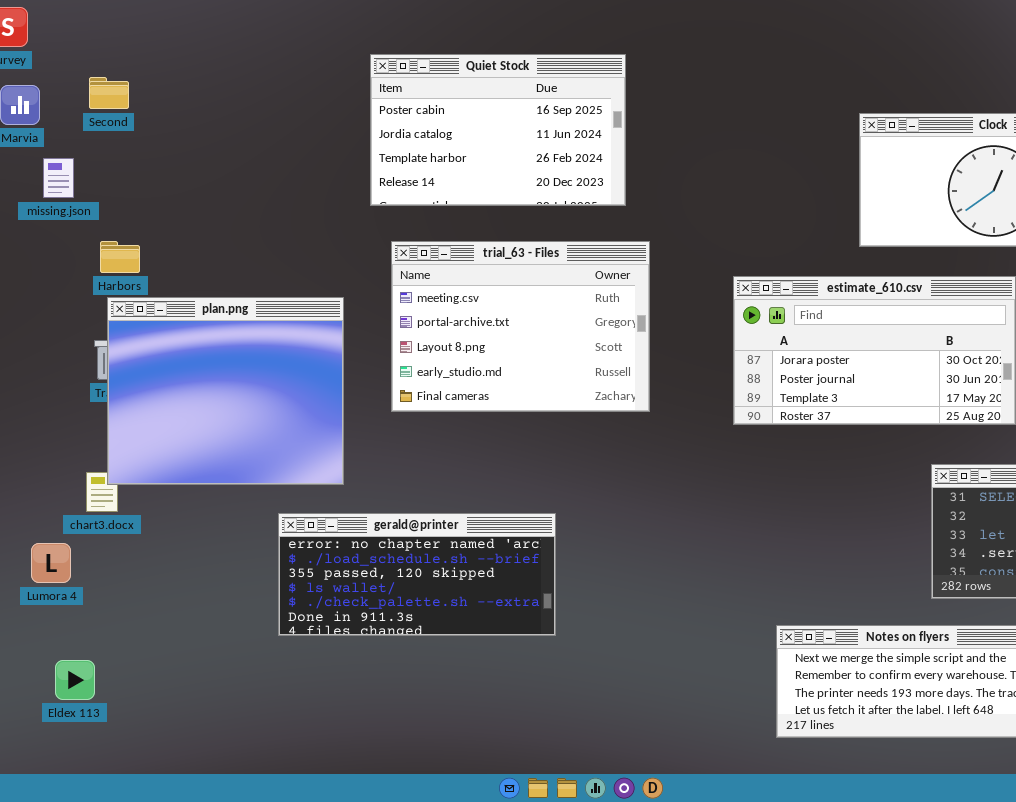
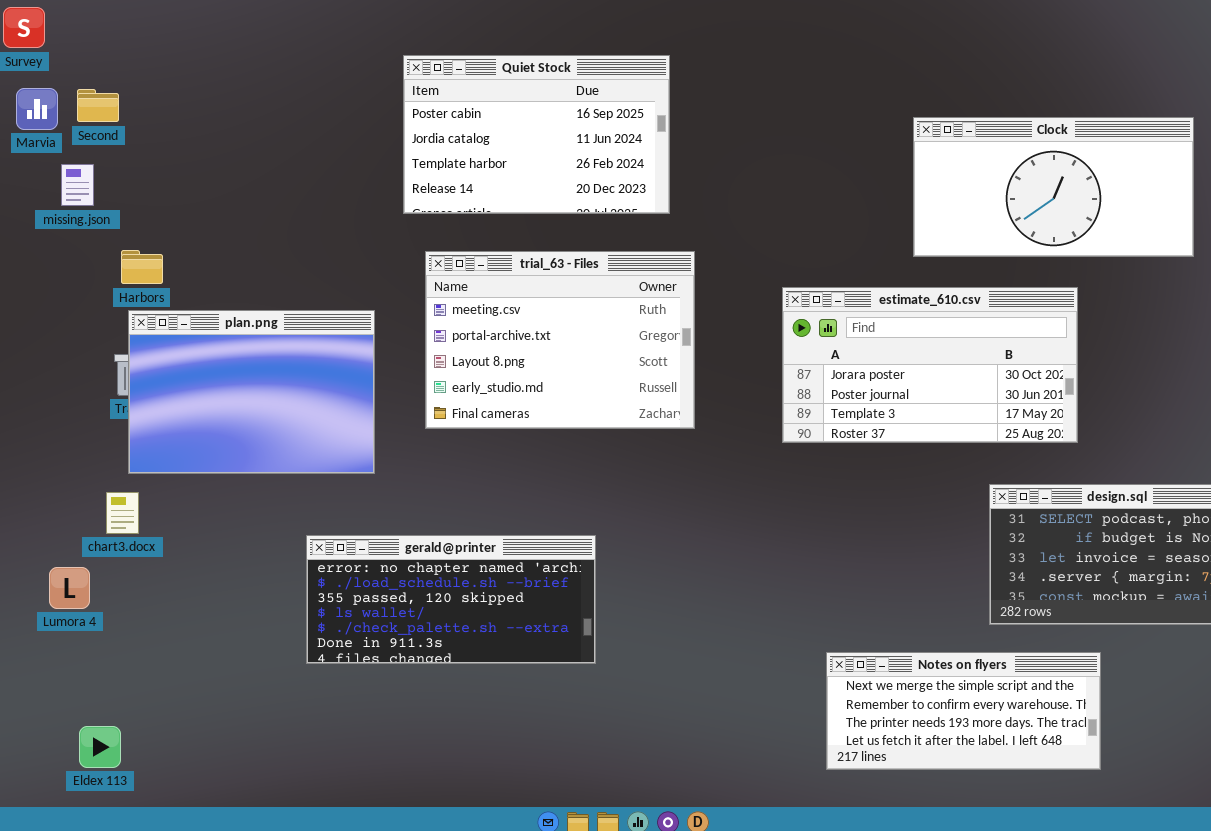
Second: [89,77,129,109] -> [77,89,119,122], moved
plan.png: [107,297,344,485] -> [128,310,375,474], resized
Eldex 113: [55,660,95,700] -> [79,726,121,768], moved

